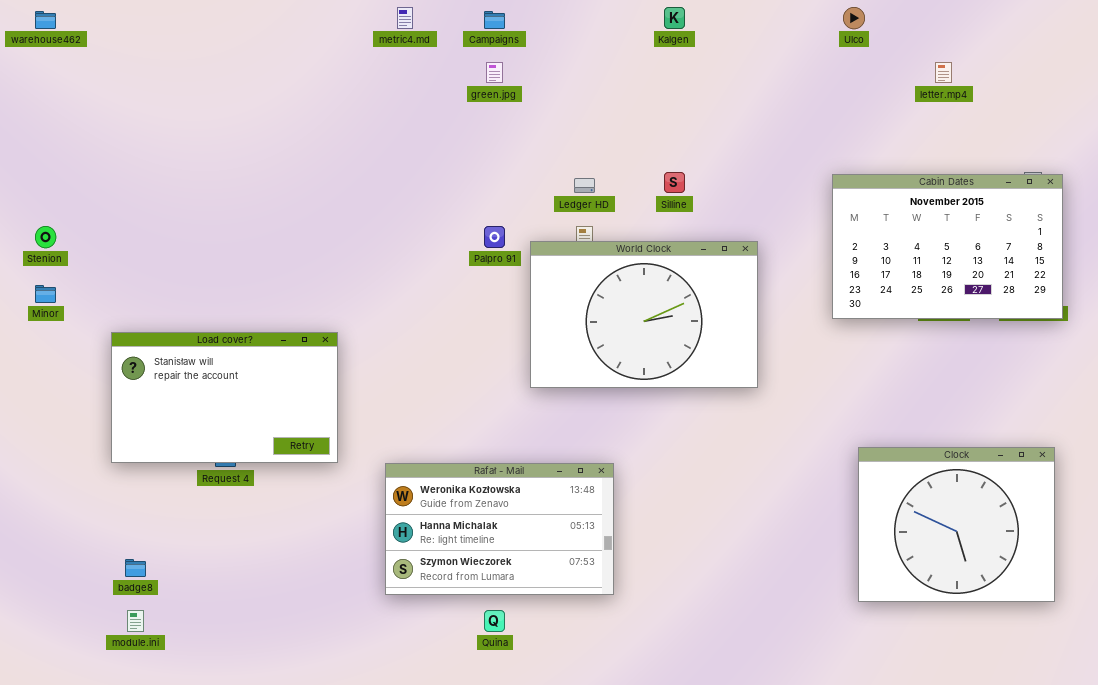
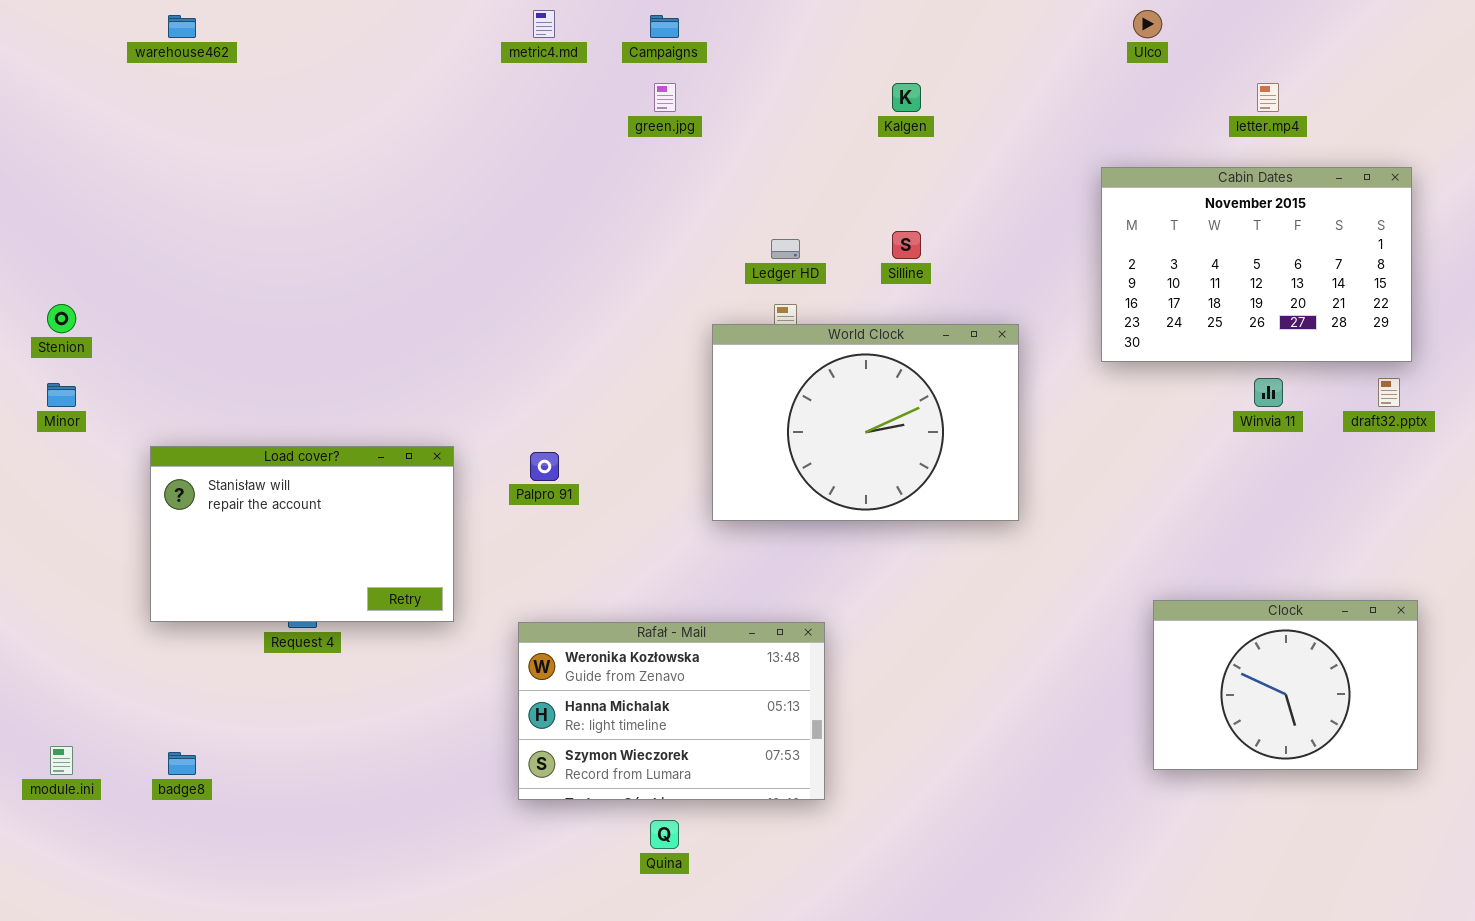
Kalgen: [664,7,685,29] -> [892,83,921,112], moved
warehouse462: [35,11,56,29] -> [168,15,196,38], moved
Cabin Dates: [832,174,1063,319] -> [1101,167,1412,362], moved
Palpro 91: [484,226,505,248] -> [530,452,559,481], moved
Clock: [858,447,1055,602] -> [1153,600,1418,770], resized
module.ini: [127,610,144,632] -> [50,746,73,775], moved

